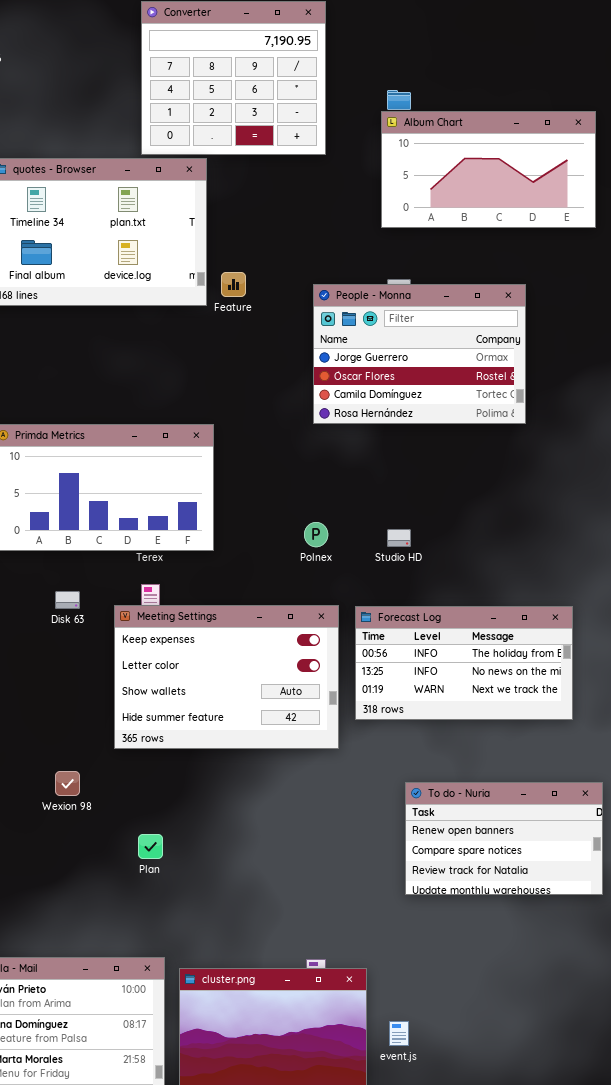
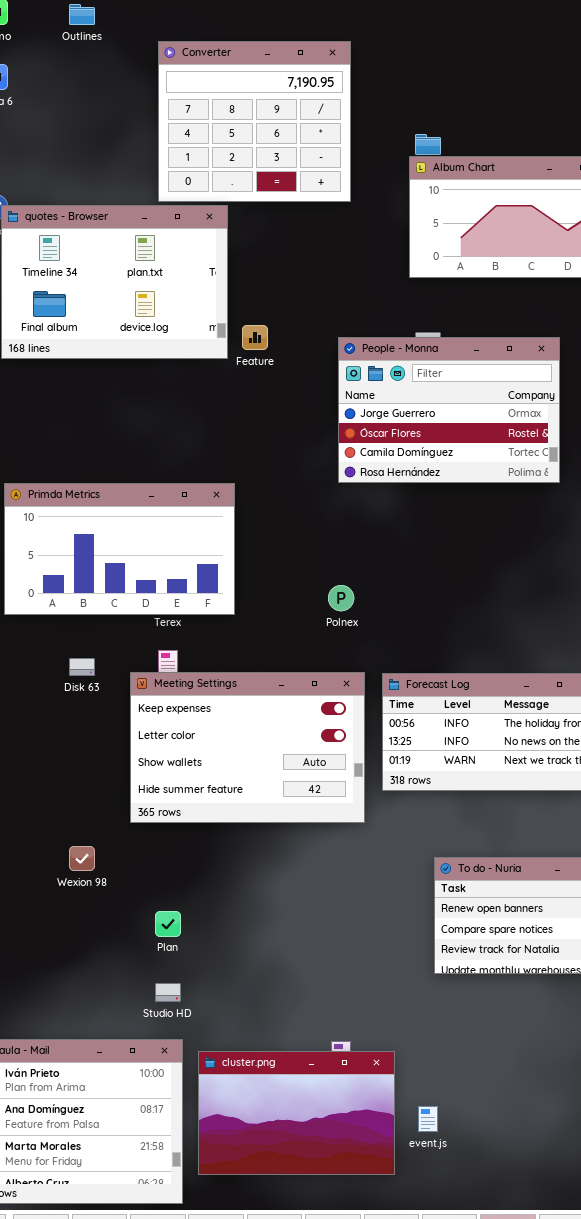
Studio HD: [387,529,411,547] -> [155,983,181,1002], moved

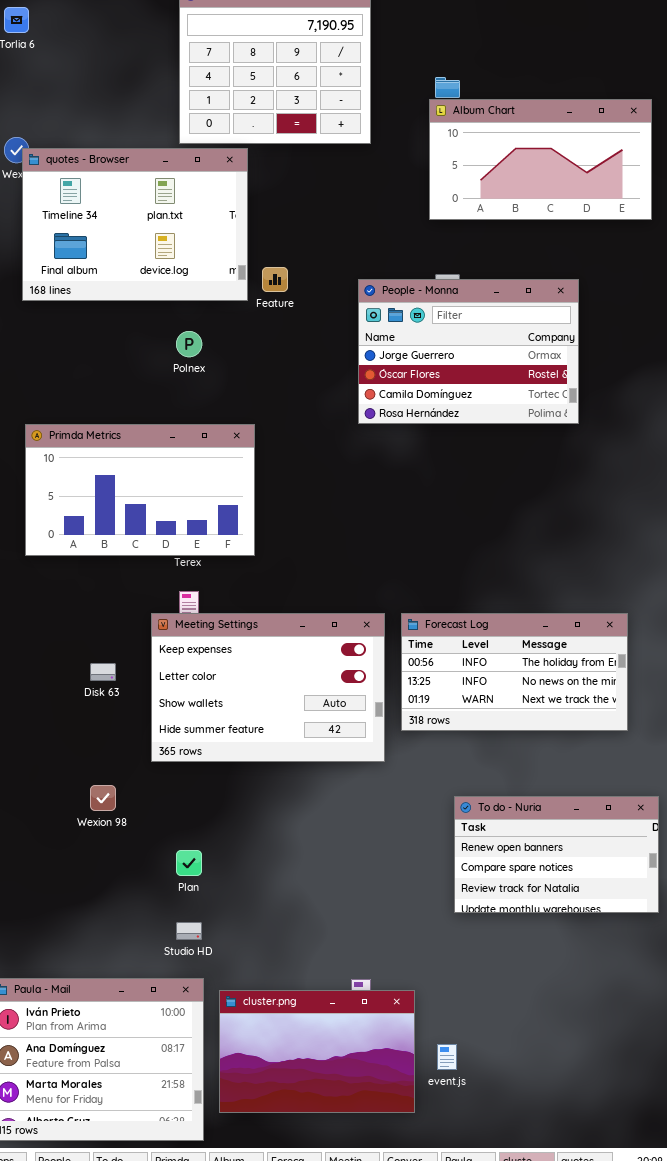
Polnex: [328,585,354,611] -> [176,331,202,357], moved
Disk 63: [69,658,95,676] -> [90,663,116,681], moved

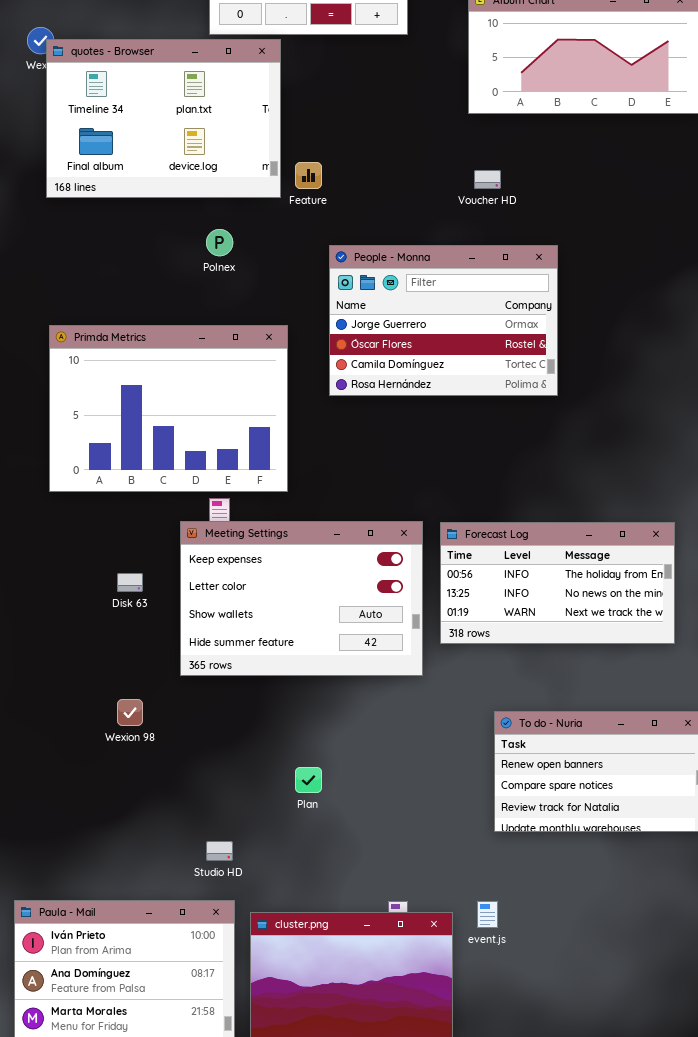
People - Monna: [358,279,579,424] -> [329,245,558,396], moved
Primda Metrics: [25,424,255,556] -> [49,325,288,492], resized
Plan: [176,850,202,876] -> [295,767,322,793], moved
event.js: [437,1044,457,1070] -> [477,901,498,928], moved

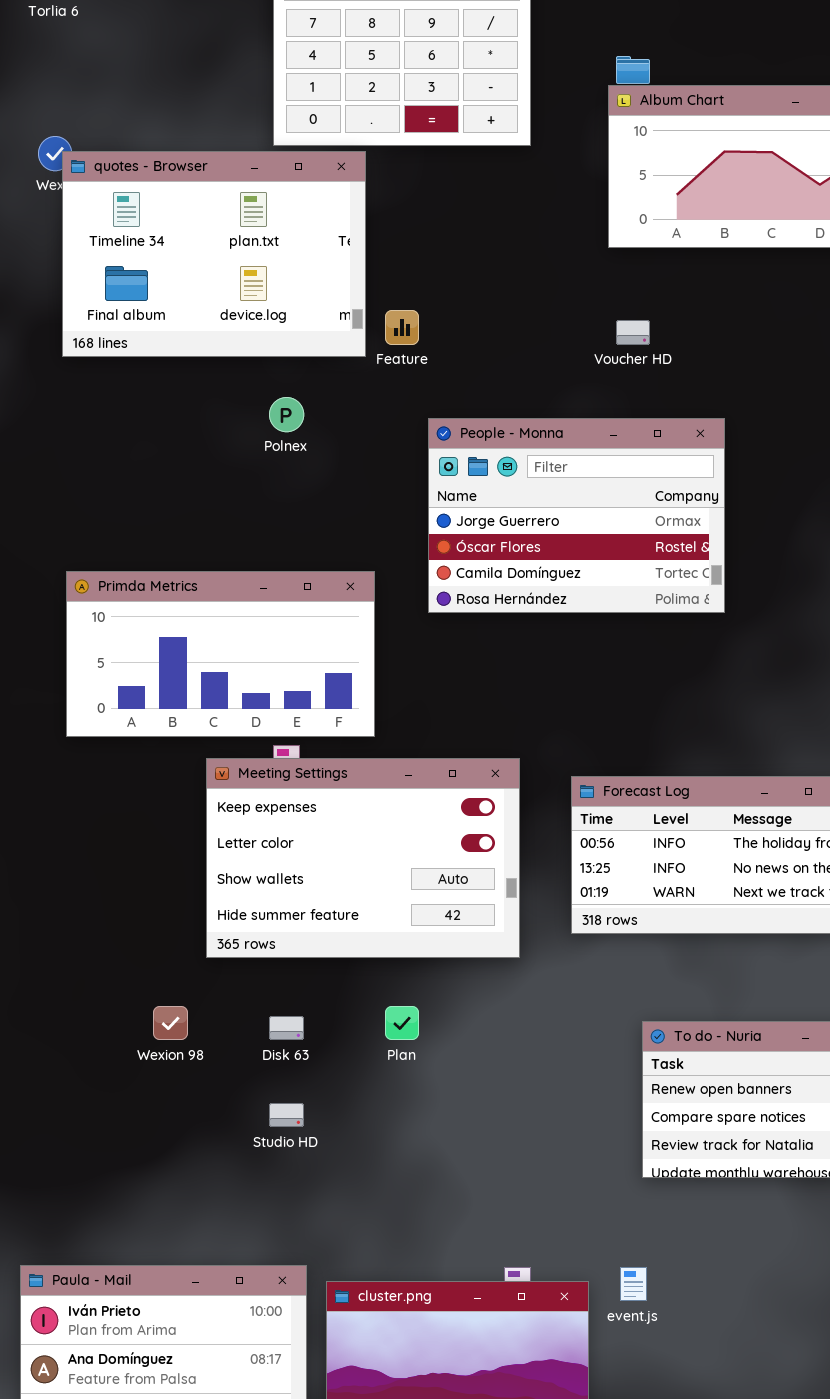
Primda Metrics: [49,325,288,492] -> [66,571,375,737], resized
Meeting Settings: [180,521,423,676] -> [206,758,520,958], moved
Disk 63: [117,573,143,592] -> [269,1016,304,1040], moved
Plan: [295,767,322,793] -> [385,1006,419,1040], moved
Studio HD: [206,841,233,861] -> [269,1103,304,1127], moved

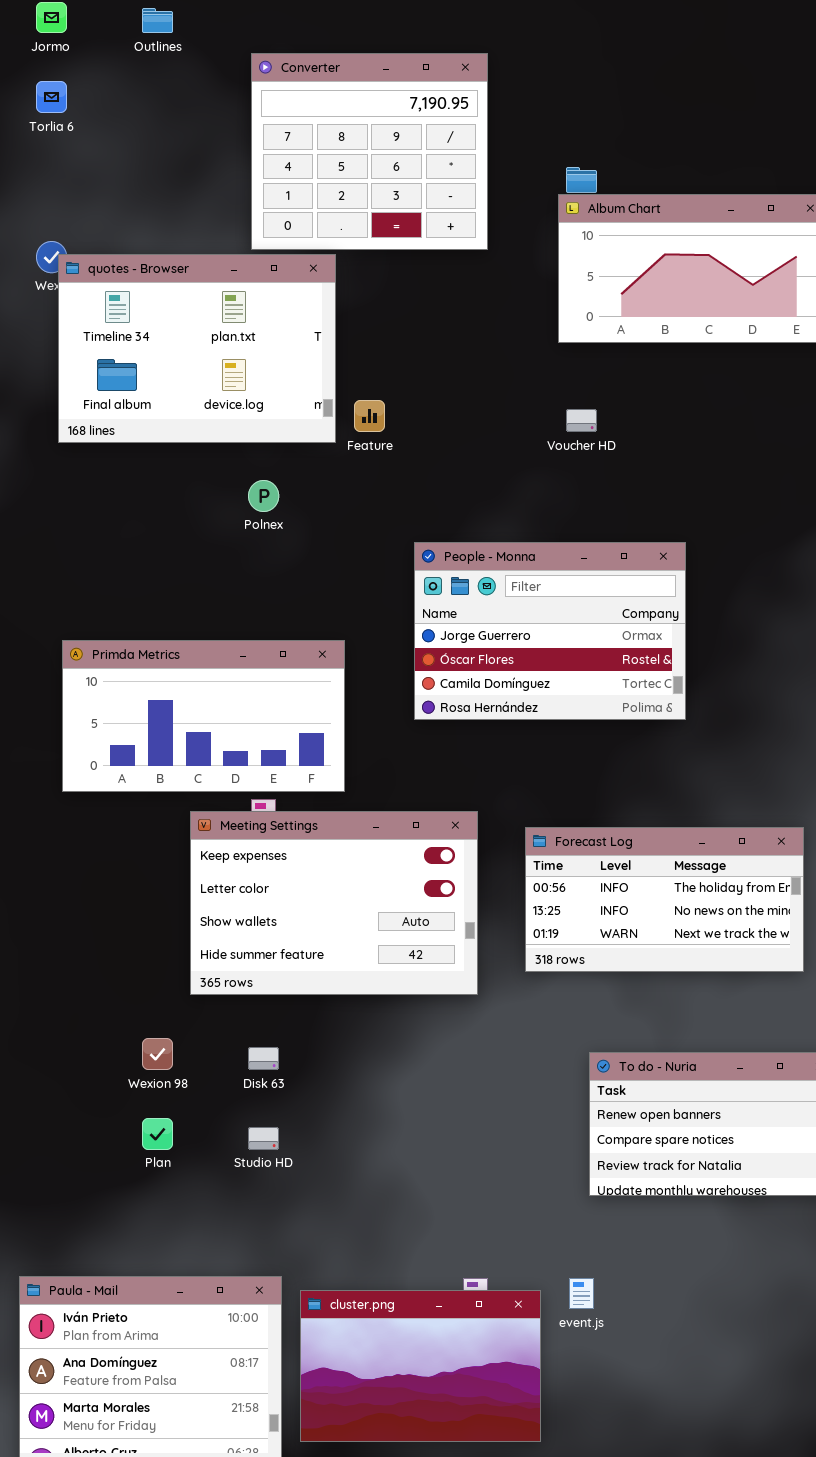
People - Monna: [428,418,725,613] -> [414,542,686,720], moved
Plan: [385,1006,419,1040] -> [142,1118,173,1150], moved

